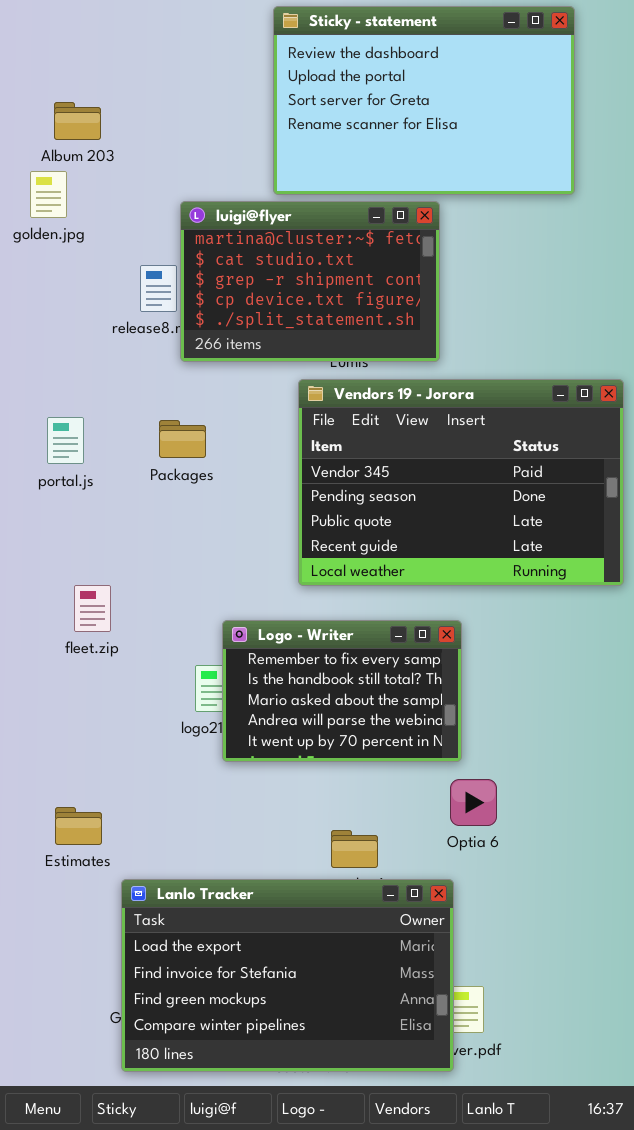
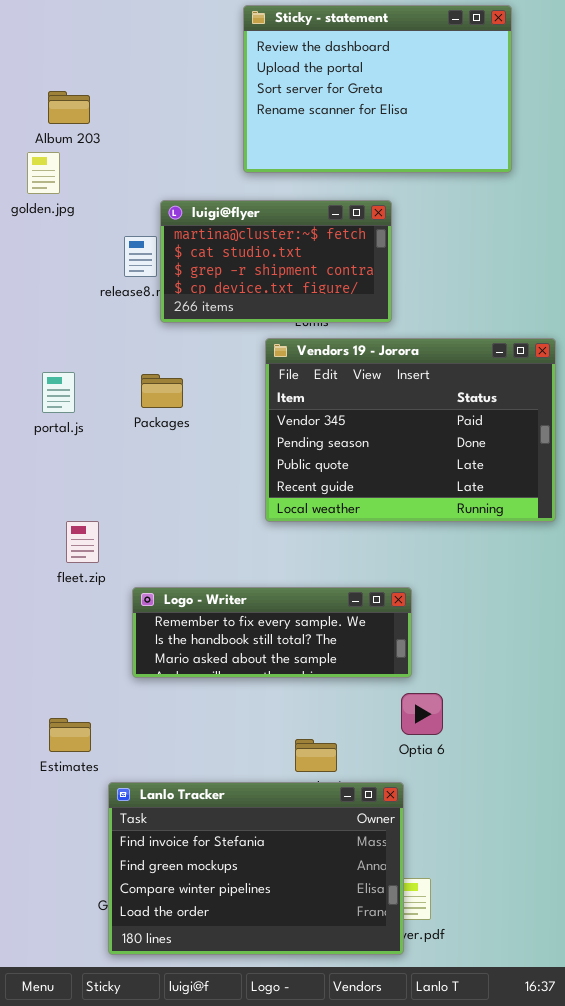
luigi@flyer: [180,201,440,362] -> [160,200,392,323], resized
Logo - Writer: [222,620,462,762] -> [132,587,412,678], resized
Lanlo Tracker: [121,879,454,1072] -> [108,782,404,955], scrolled down 1 row

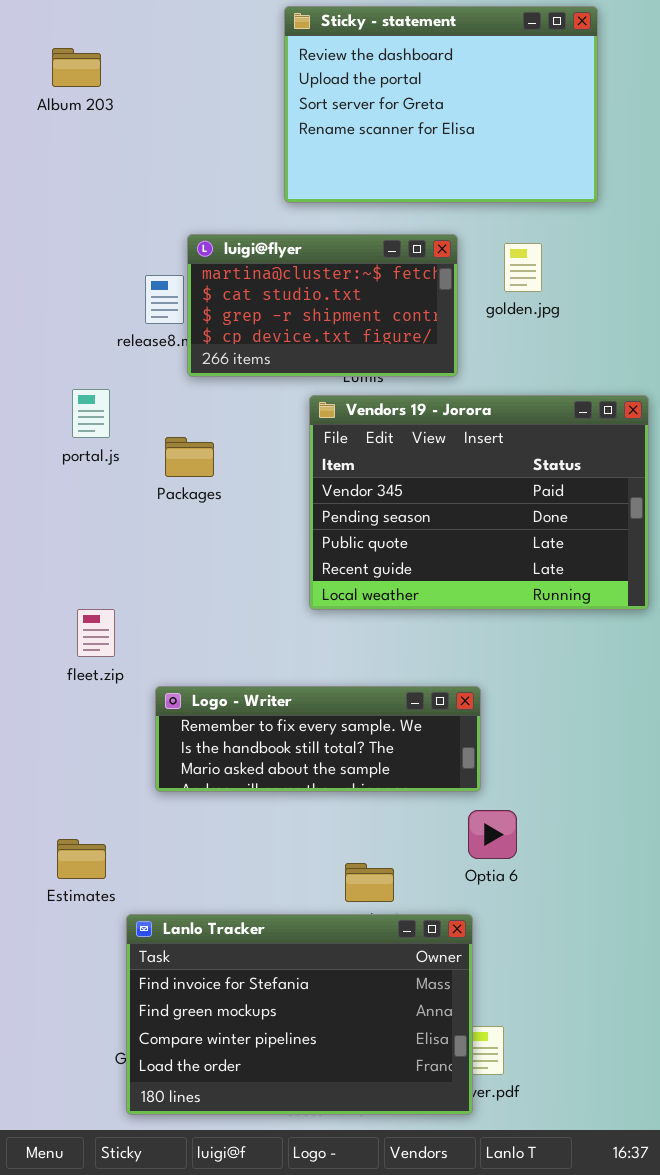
Album 203: [48,91,90,124] -> [52,48,101,87], moved
golden.jpg: [27,152,60,194] -> [504,243,542,292], moved
portal.js: [42,372,75,413] -> [72,389,110,438], moved

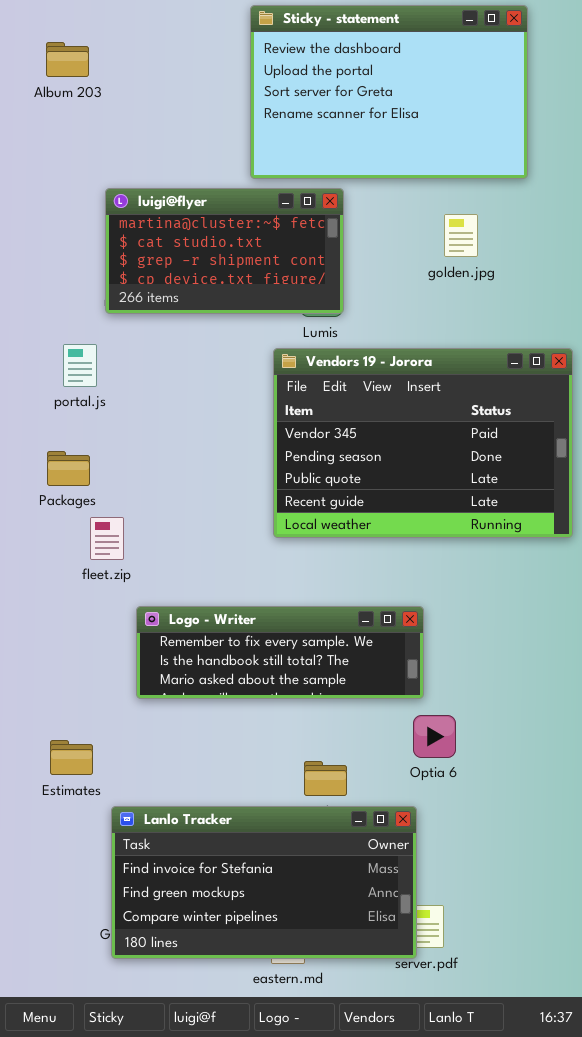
luigi@flyer: [187,234,458,377] -> [105,188,344,314], moved
Packages: [165,437,214,477] -> [47,451,90,486], moved
fleet.zip: [77,609,115,657] -> [90,517,124,560], moved
Lanlo Tracker: [126,914,473,1115] -> [111,806,417,959], resized

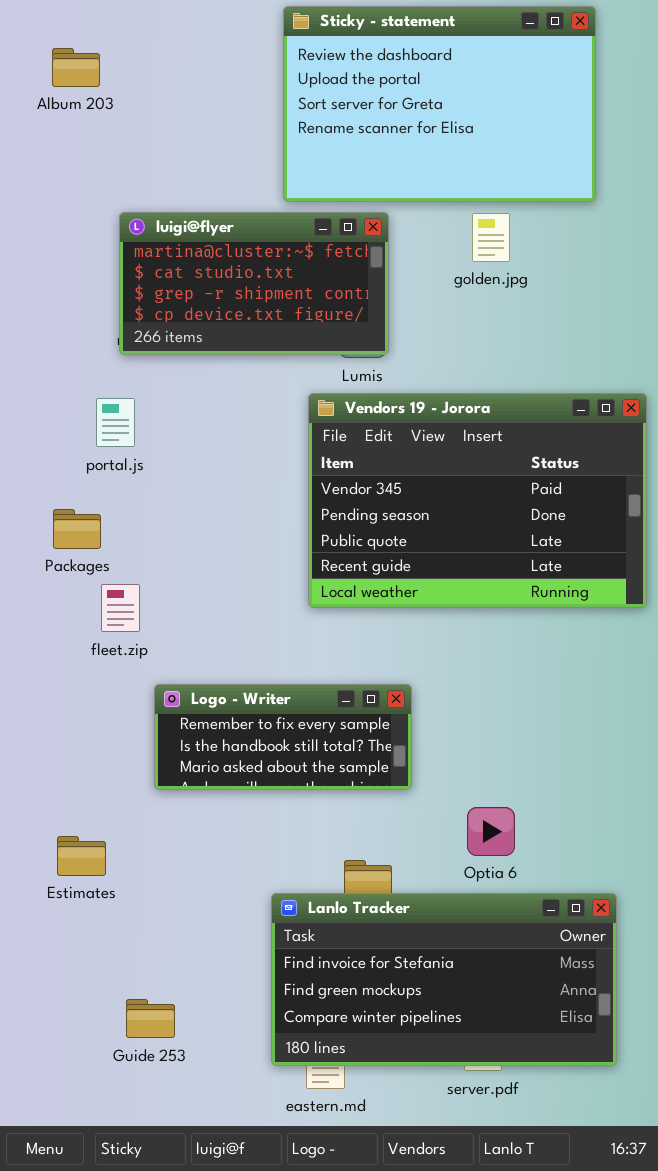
golden.jpg: [444,214,478,257] -> [472,213,510,262], moved
portal.js: [63,344,97,387] -> [96,398,135,447], moved
Logo - Writer: [136,606,424,699] -> [154,684,412,790], resized
Lanlo Tracker: [111,806,417,959] -> [271,893,617,1066], moved

